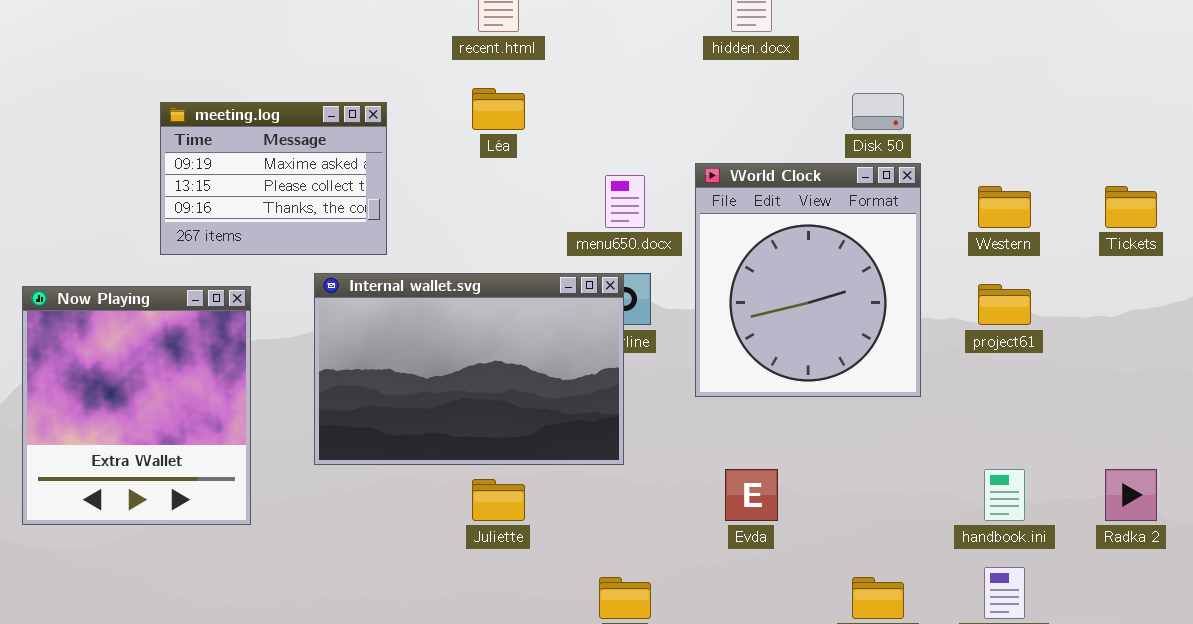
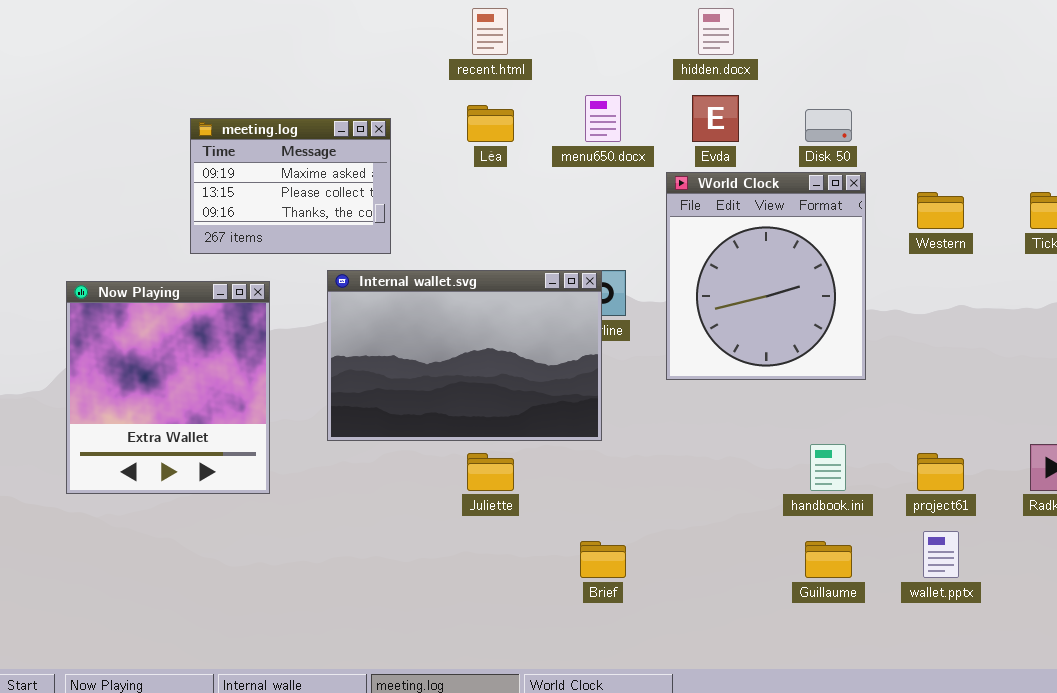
menu650.docx: [605,175,645,228] -> [585,95,621,142], moved
project61: [978,284,1031,325] -> [917,453,964,491], moved
Evda: [725,469,778,521] -> [692,95,739,142], moved
handbook.ini: [984,469,1025,521] -> [810,444,846,491], moved

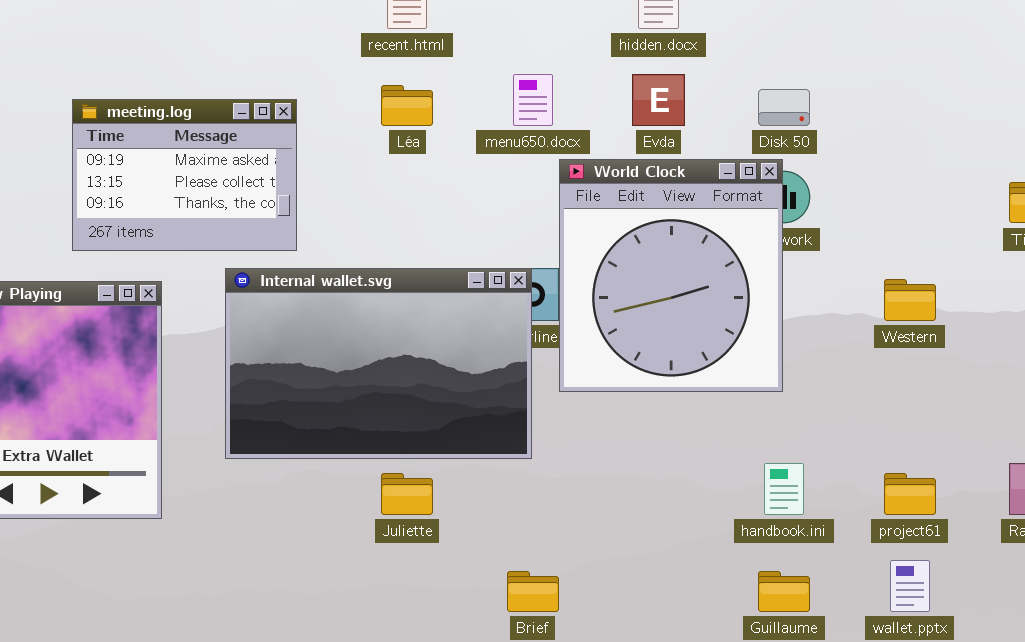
World Clock: [666,172,866,380] -> [559,159,783,392], moved
Western: [917,192,964,229] -> [884,279,936,321], moved

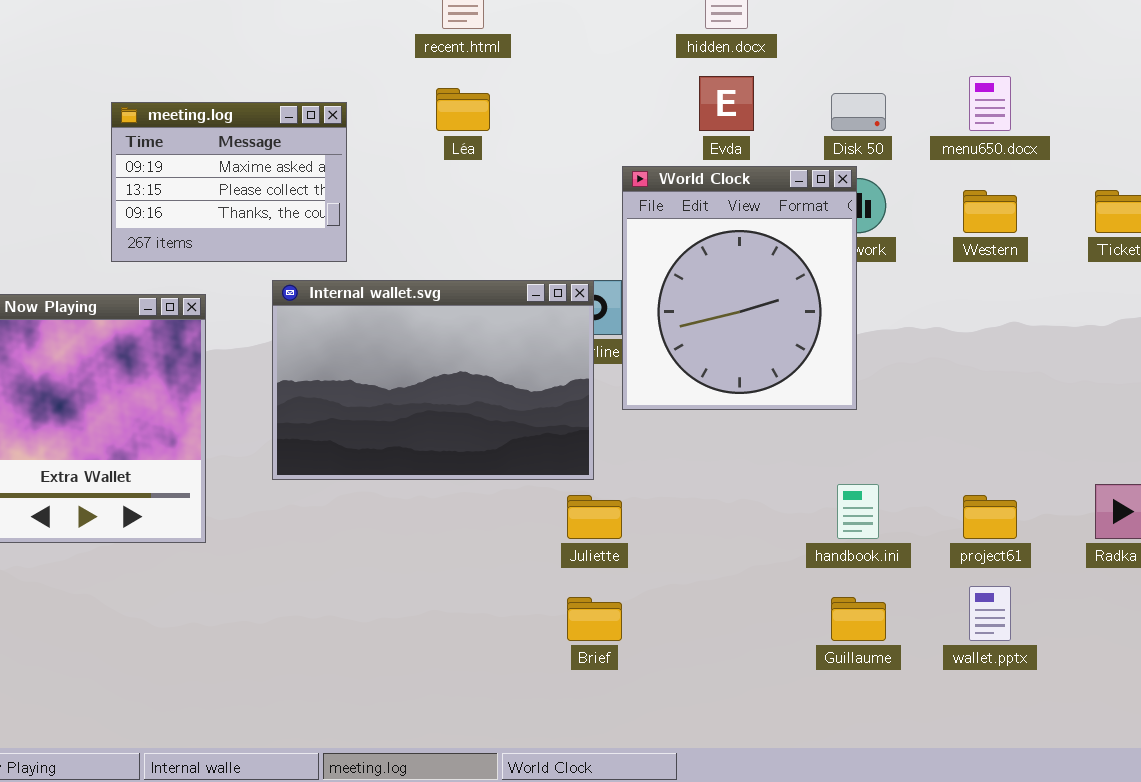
menu650.docx: [513,74,553,126] -> [969,76,1011,131], moved
Western: [884,279,936,321] -> [963,190,1017,233], moved
Juliette: [381,473,433,515] -> [567,495,622,539], moved

